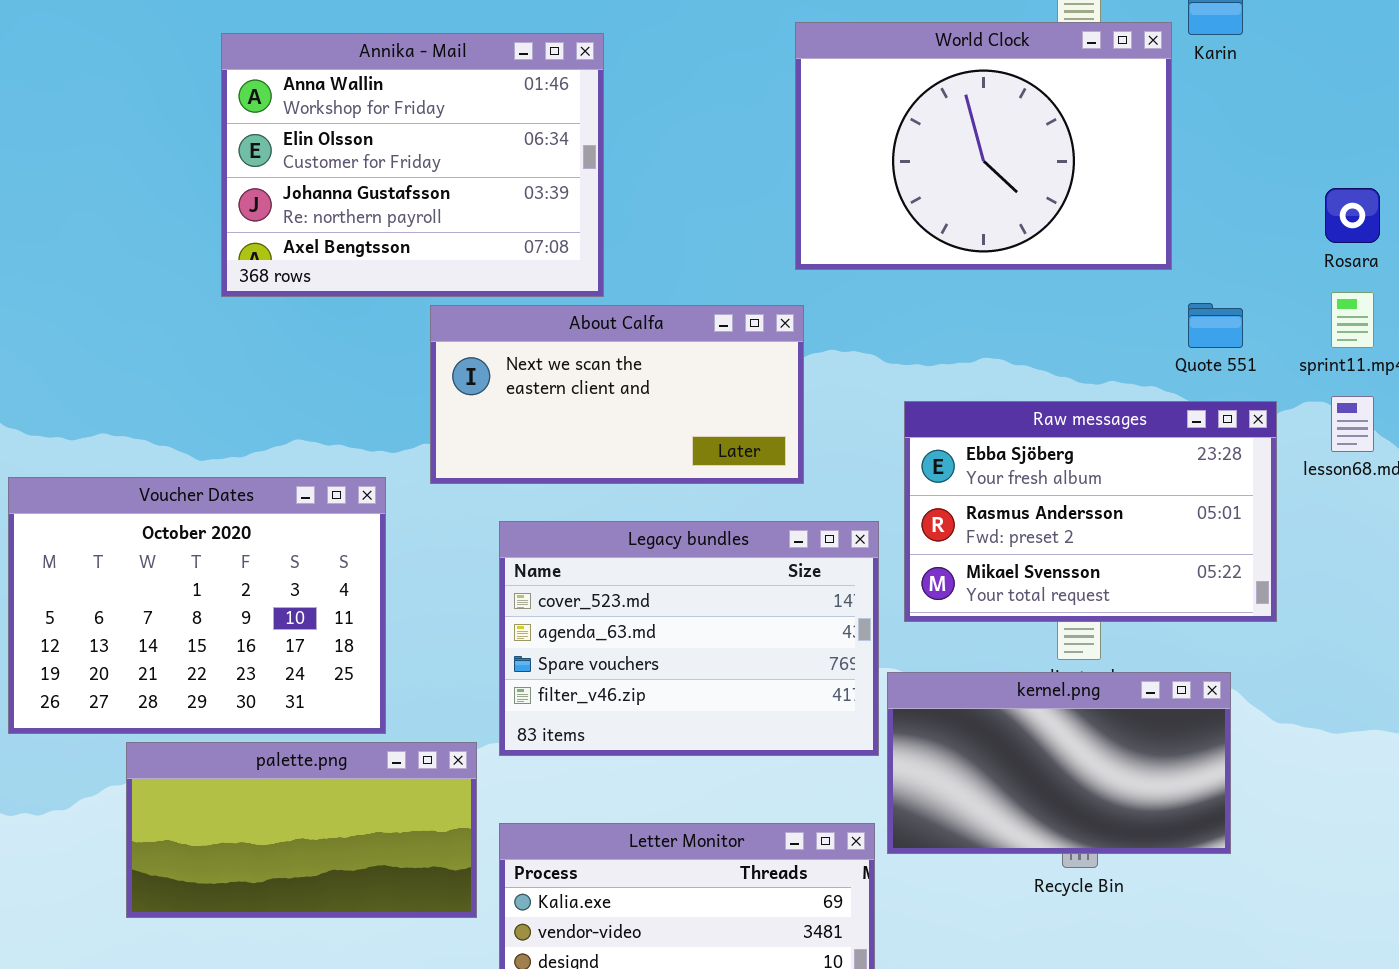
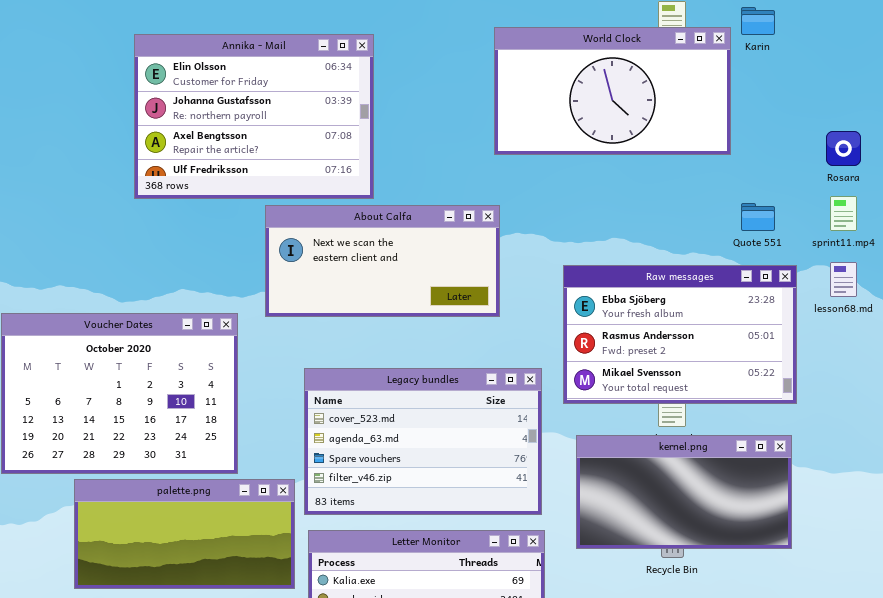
World Clock: [795,22,1172,270] -> [494,27,731,155], resized
Annika - Mail: [221,33,604,297] -> [134,34,374,199], scrolled down 1 row
Legacy bundles: [499,521,879,756] -> [304,368,542,515], moved
kernel.png: [887,672,1231,854] -> [576,435,792,549], moved

